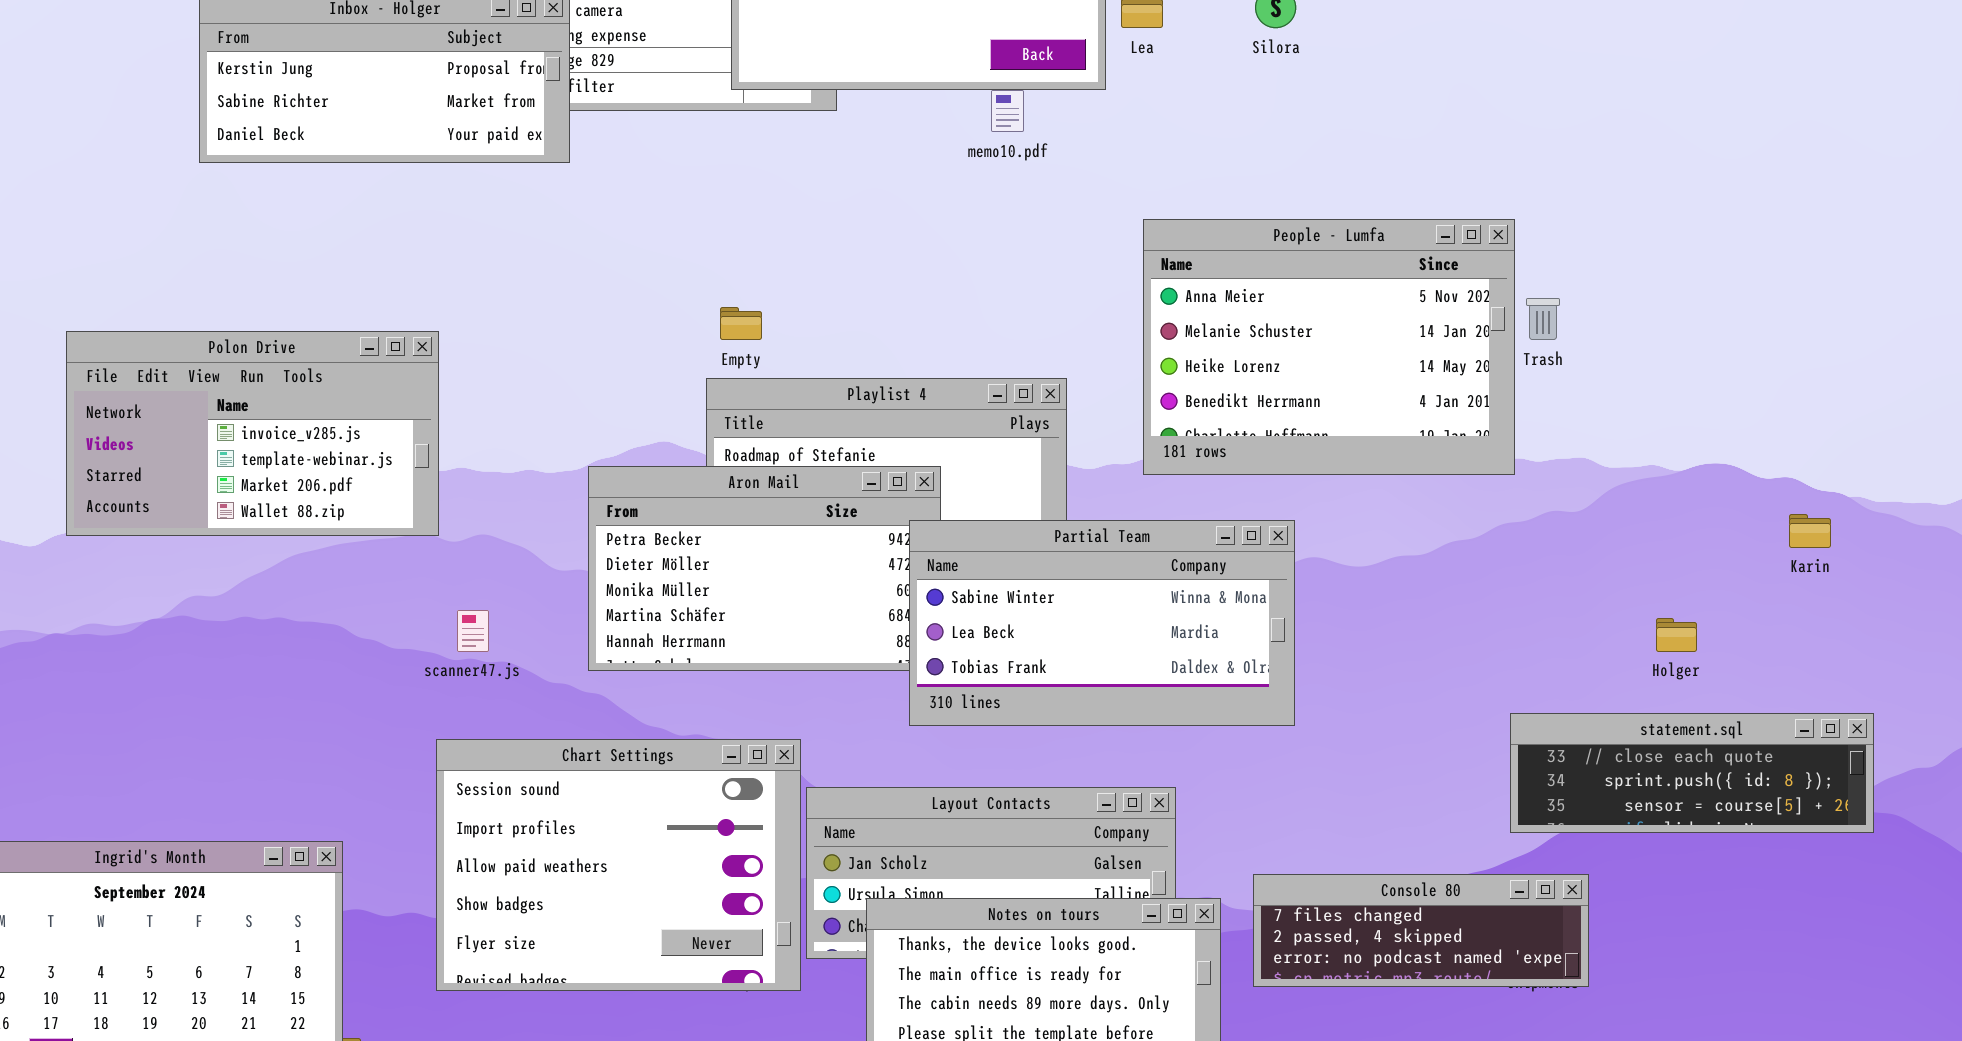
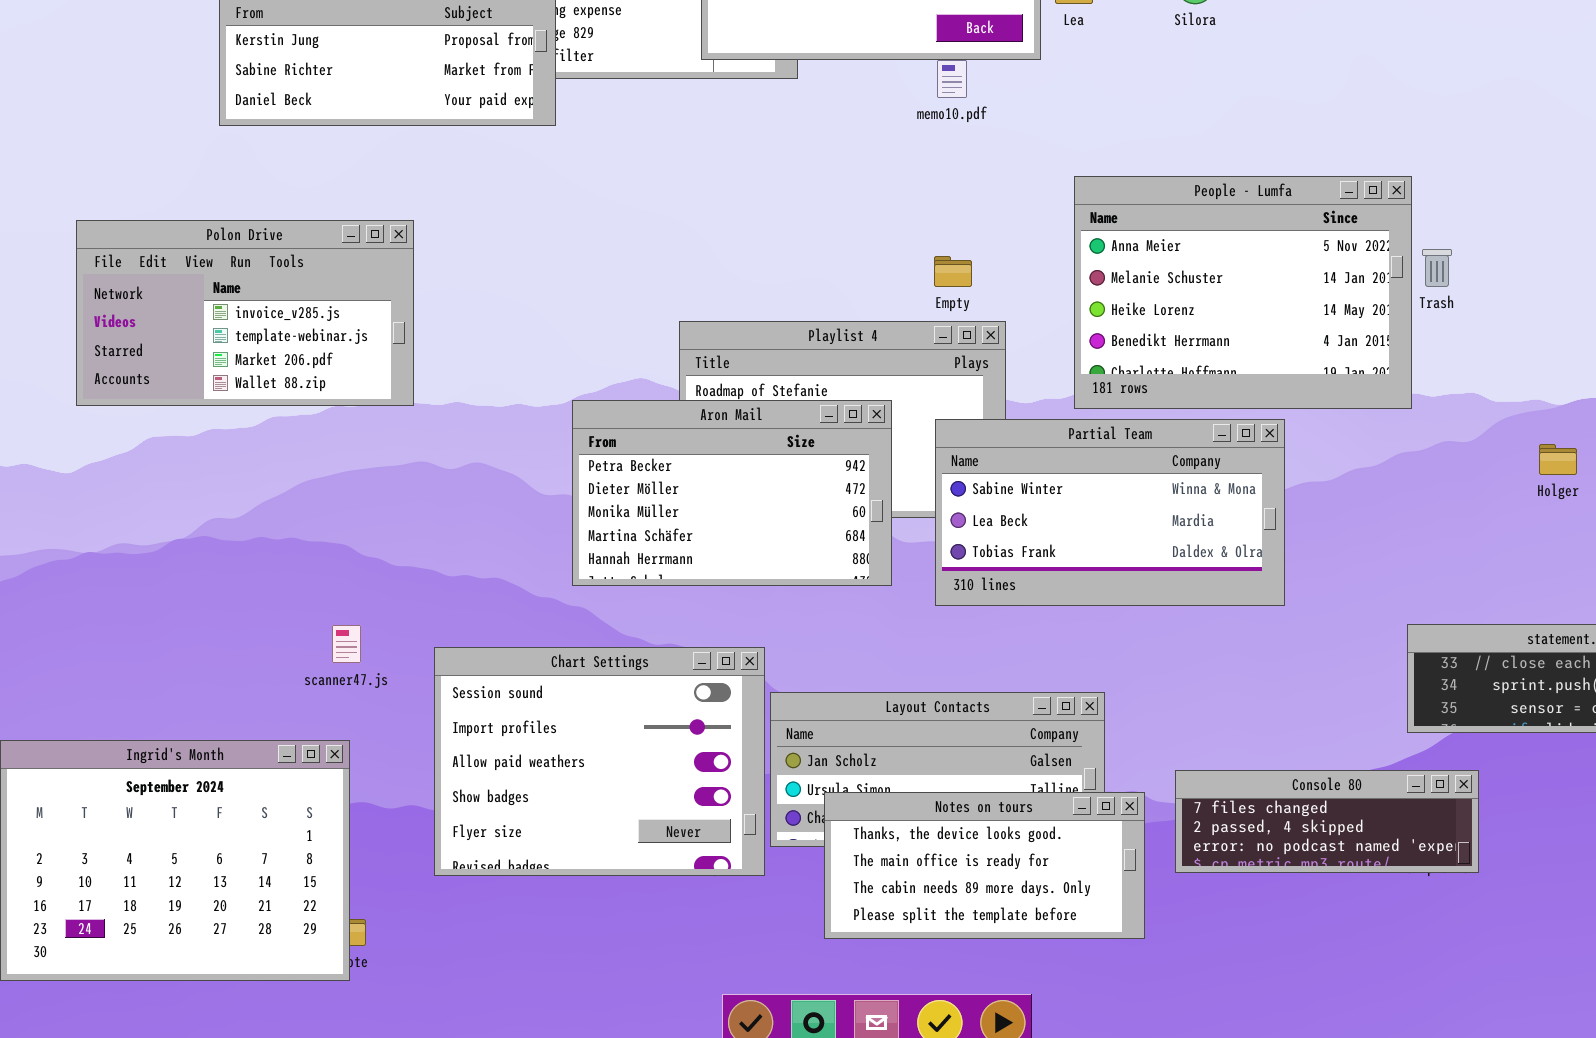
Empty: [720,307,762,340] -> [934,256,972,287], moved
Polon Drive: [66,331,439,536] -> [76,220,414,406], moved
Partial Team: [909,520,1295,726] -> [935,419,1285,606], moved
scanner47.js: [457,610,489,652] -> [332,625,361,663], moved
Holger: [1656,618,1697,652] -> [1539,444,1577,475], moved

